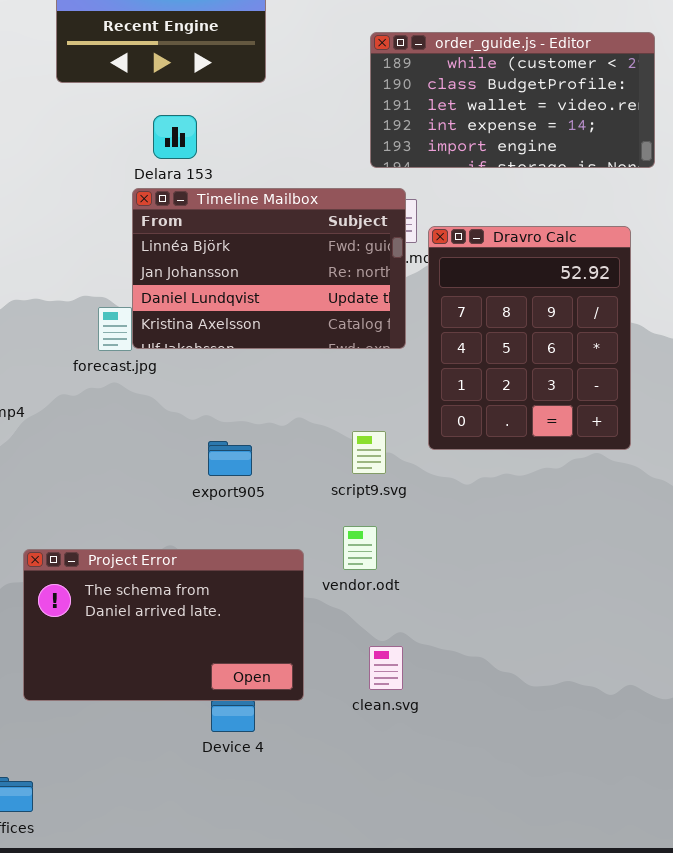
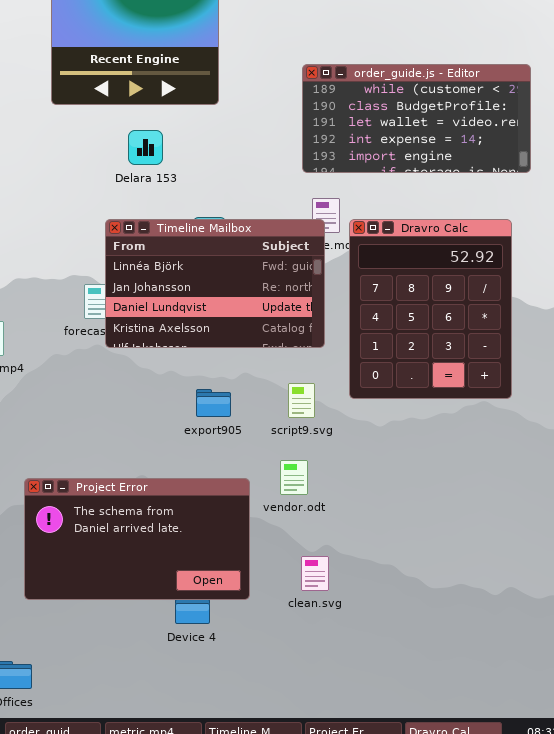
Timeline Mailbox: [132,188,406,349] -> [105,219,325,348], moved
export905: [208,441,252,476] -> [196,389,231,417], moved

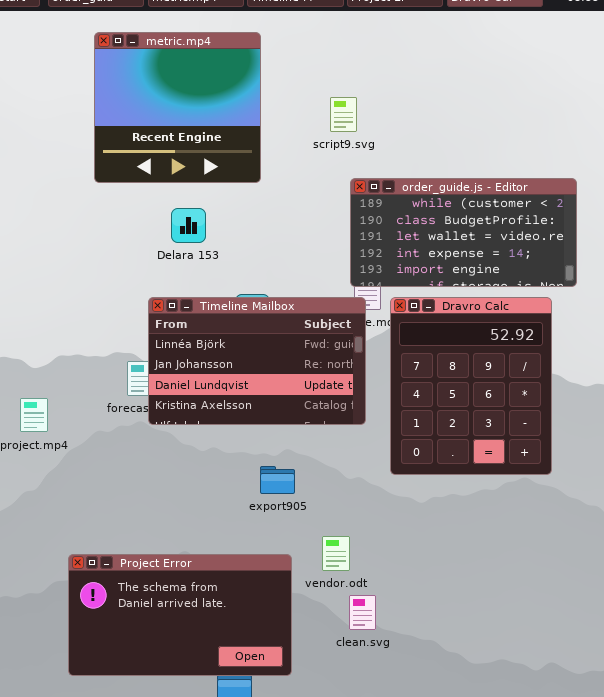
order_guide.js - Editor: [302,64,531,173] -> [350,178,577,287], moved
script9.svg: [288,383,315,418] -> [330,97,357,132], moved
export905: [196,389,231,417] -> [260,466,295,494], moved
clean.svg: [301,556,329,591] -> [349,595,376,630], moved

